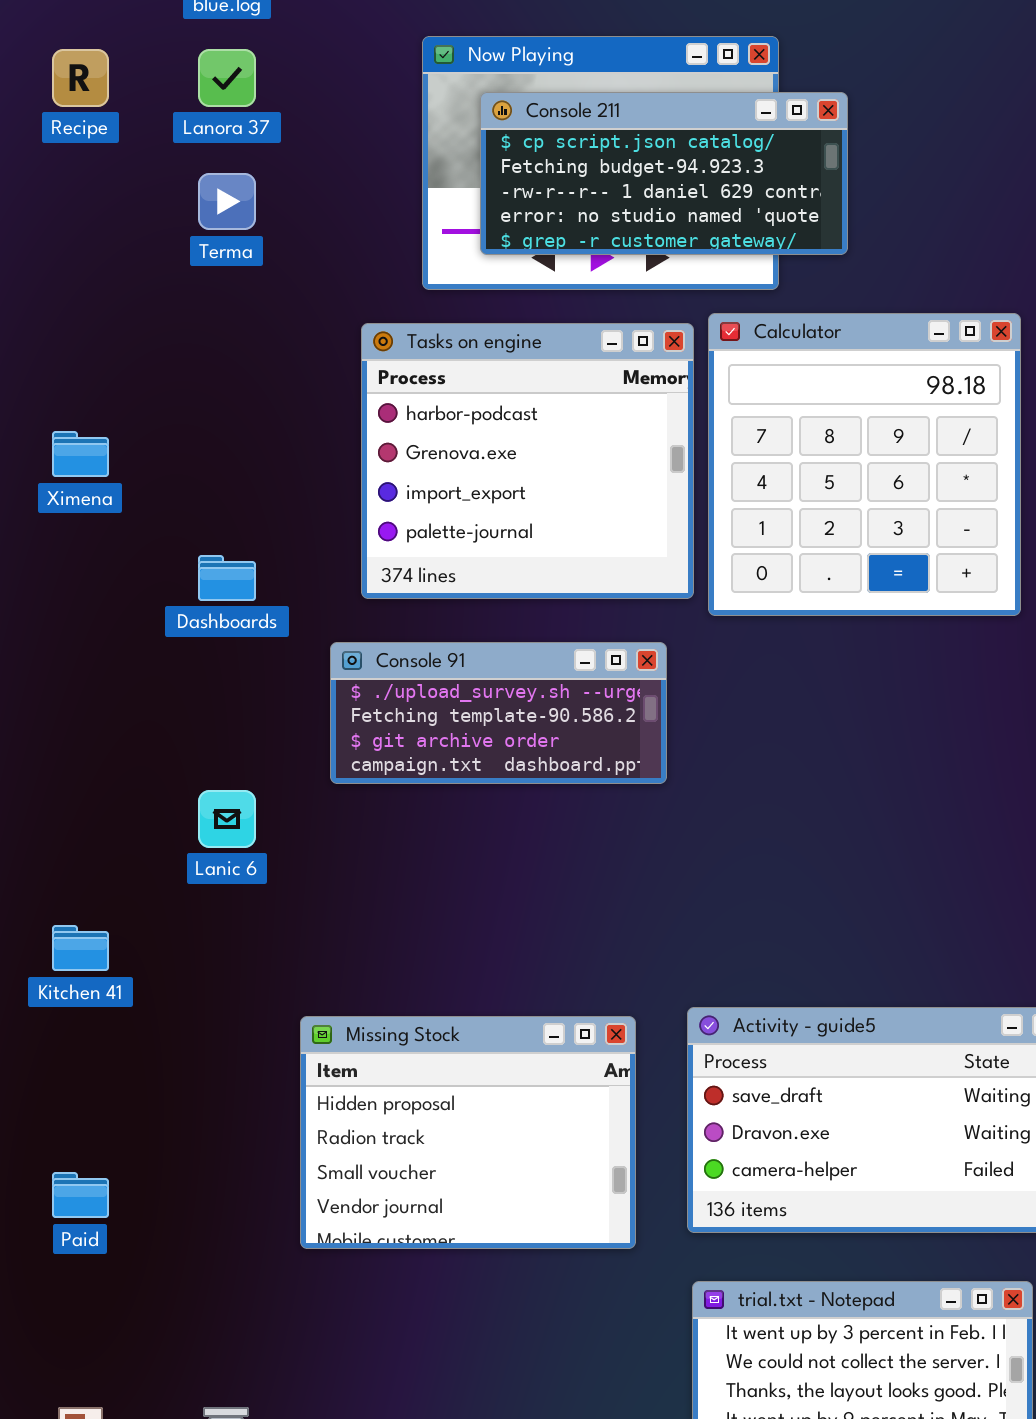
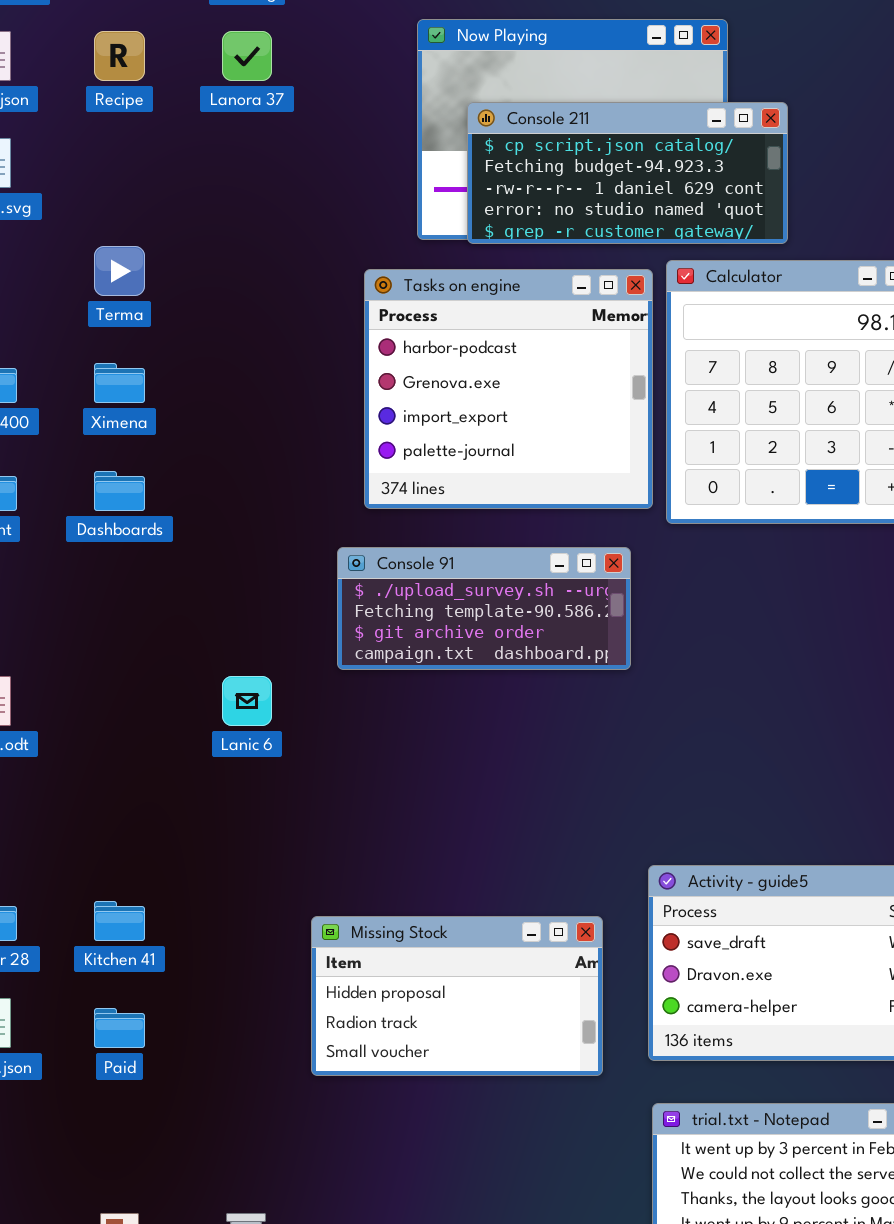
Console 211: [480,92,848,255] -> [467,102,788,244], moved
Terma: [198,173,256,230] -> [94,246,145,296], moved
Dashboards: [198,555,256,601] -> [94,471,145,511], moved
Kitchen 41: [52,925,109,971] -> [94,901,145,941], moved
Missing Stock: [300,1016,636,1249] -> [311,916,603,1076], resized

